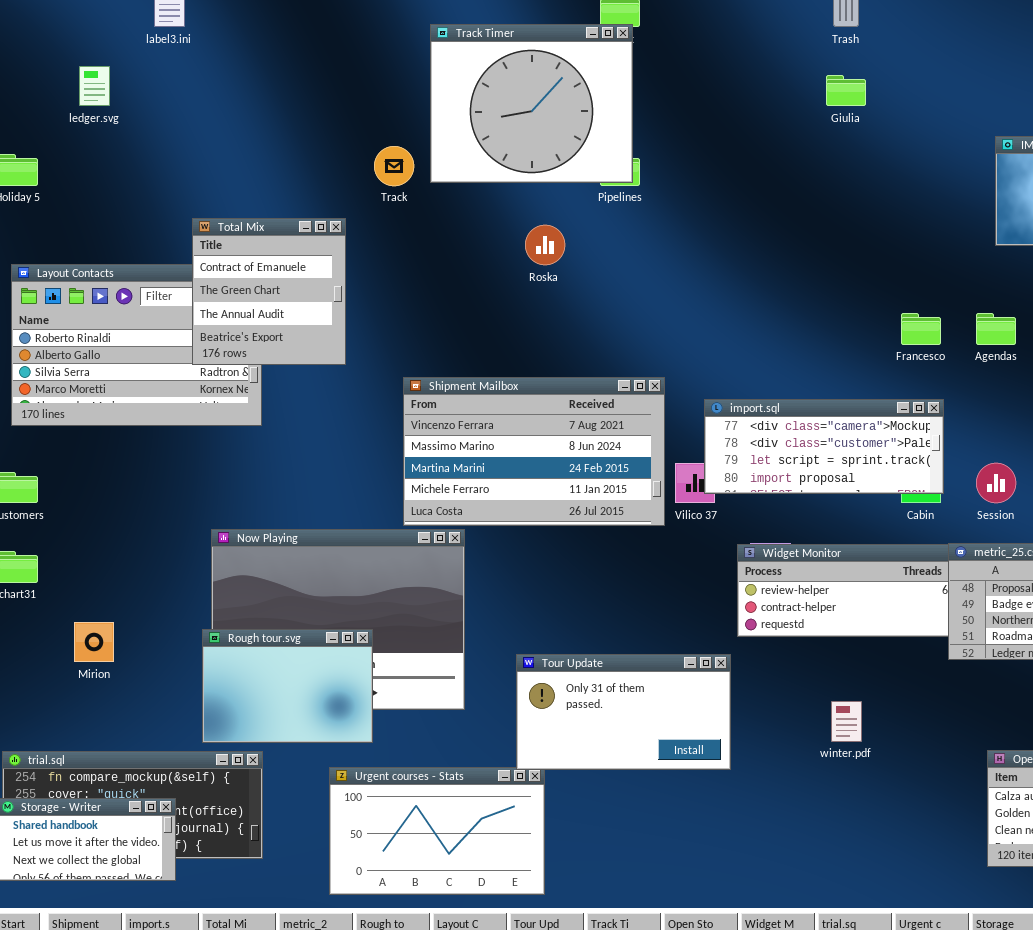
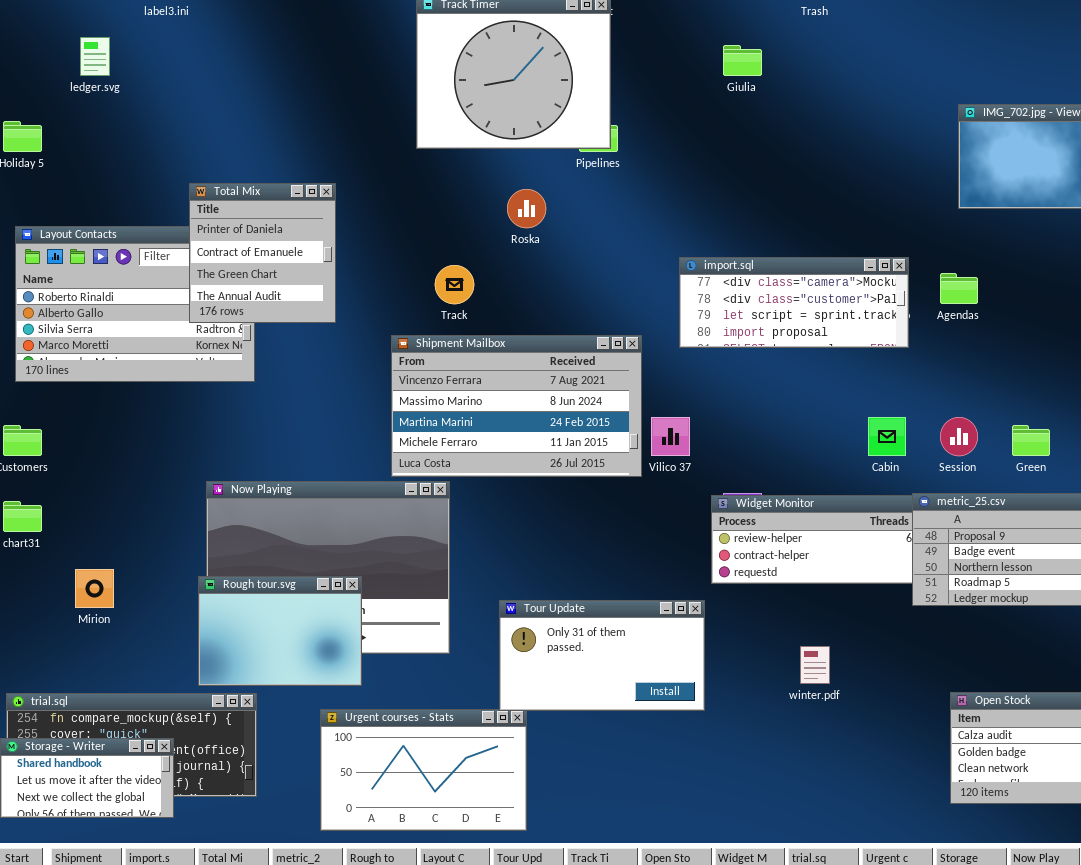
Giulia: [826,75,866,106] -> [723,45,762,76], moved
Track: [374,146,414,186] -> [435,265,474,304], moved
Total Mix: [192,218,346,365] -> [189,183,336,323], scrolled up 1 row
import.sql: [704,399,944,494] -> [679,257,909,348], moved

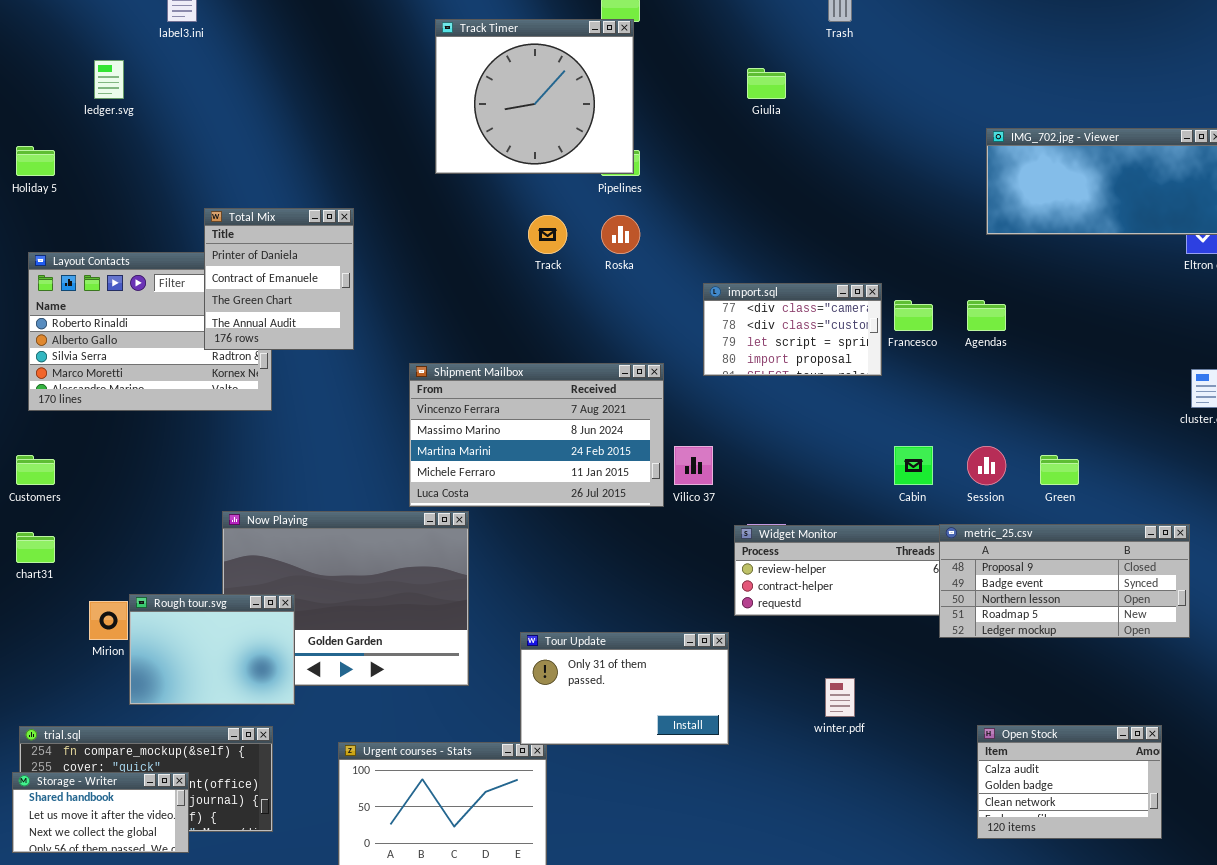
Roska: [507,189,546,228] -> [601,215,640,254], moved
import.sql: [679,257,909,348] -> [703,283,882,376], resized
Track: [435,265,474,304] -> [528,215,567,254], moved
Rough tour.svg: [198,576,362,686] -> [129,594,295,705], moved

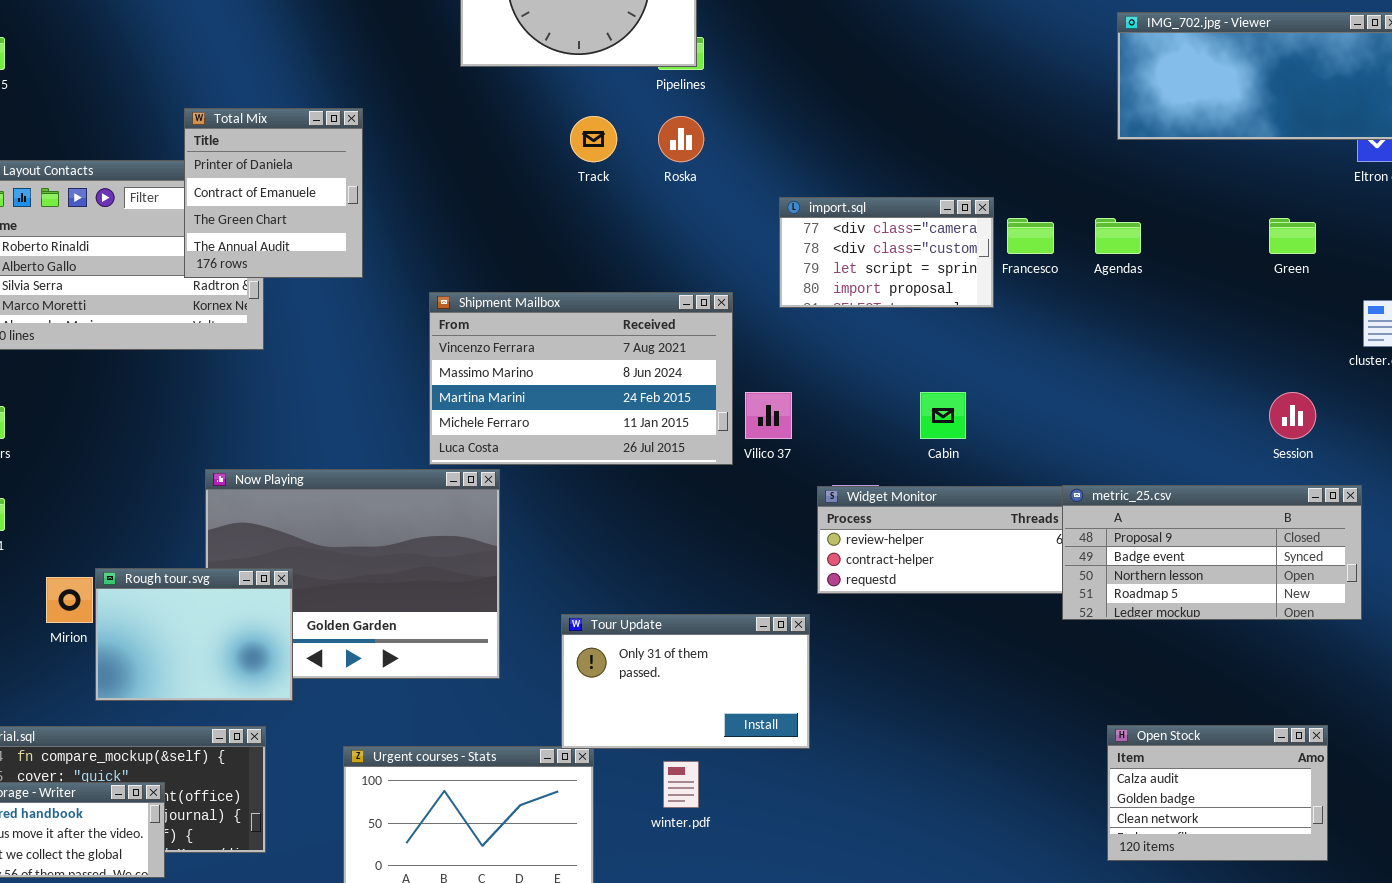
Cabin: [894,446,933,485] -> [920,392,966,439], moved
Session: [967,446,1006,485] -> [1269,392,1316,439], moved
Green: [1040,455,1079,485] -> [1269,218,1316,254], moved
winter.pdf: [825,678,855,717] -> [663,761,699,808], moved

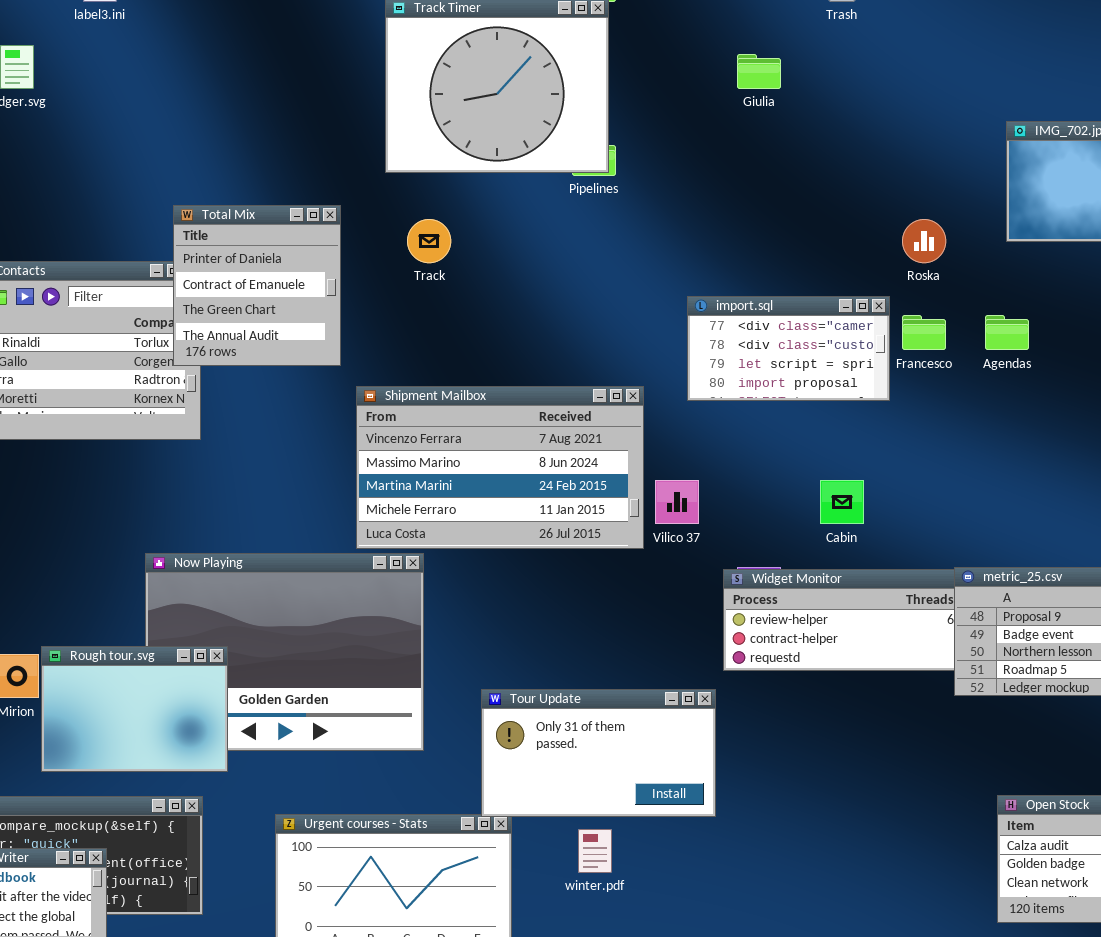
Total Mix: [184,108,363,278] -> [173,205,341,366], moved
Track: [570,116,617,162] -> [407,219,451,263], moved
Roska: [658,116,704,162] -> [902,219,946,263], moved

